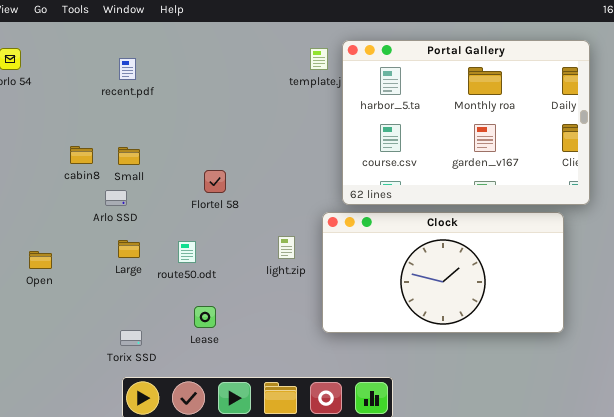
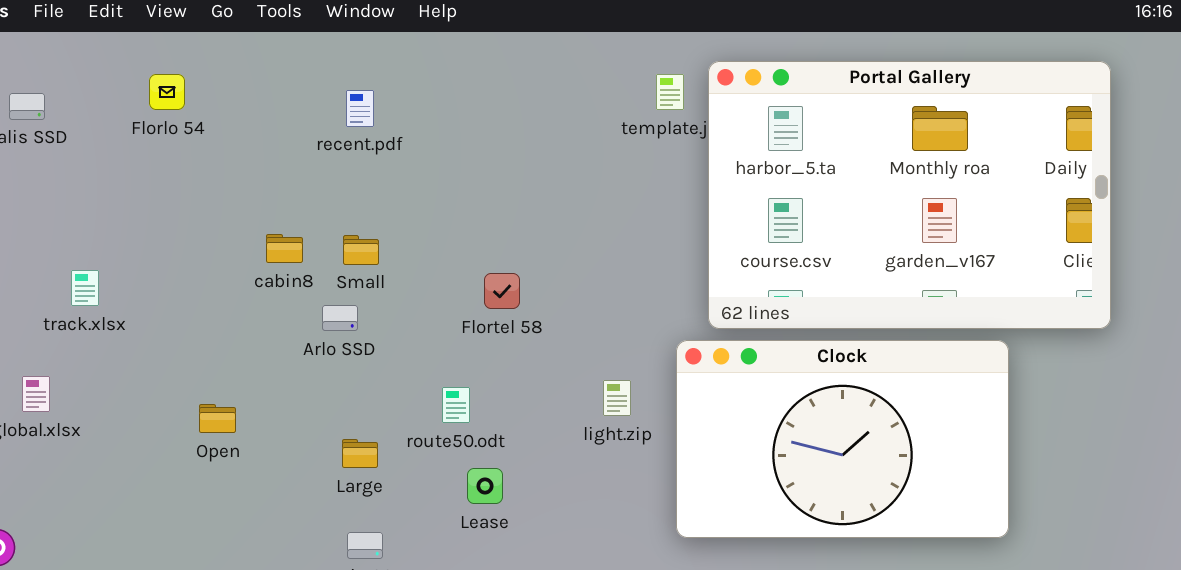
Clock: [322,212,564,333] -> [676,340,1009,538], resized
Large: [118,240,140,258] -> [342,439,378,468], moved
Lease: [194,306,216,328] -> [467,468,503,504], moved

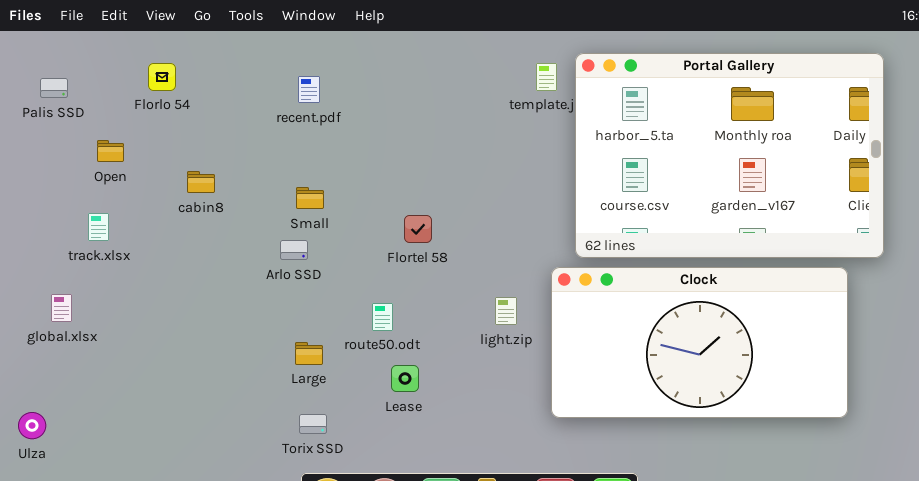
cabin8: [266,234,303,263] -> [187,171,215,193], moved
Clock: [676,340,1009,538] -> [551,267,848,418], resized
Open: [199,404,236,433] -> [97,140,124,162], moved

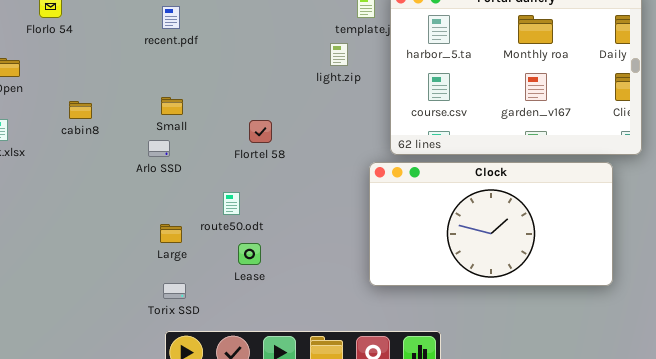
cabin8: [187,171,215,193] -> [69,101,92,119], moved
light.zip: [495,297,517,325] -> [330,43,348,66], moved

